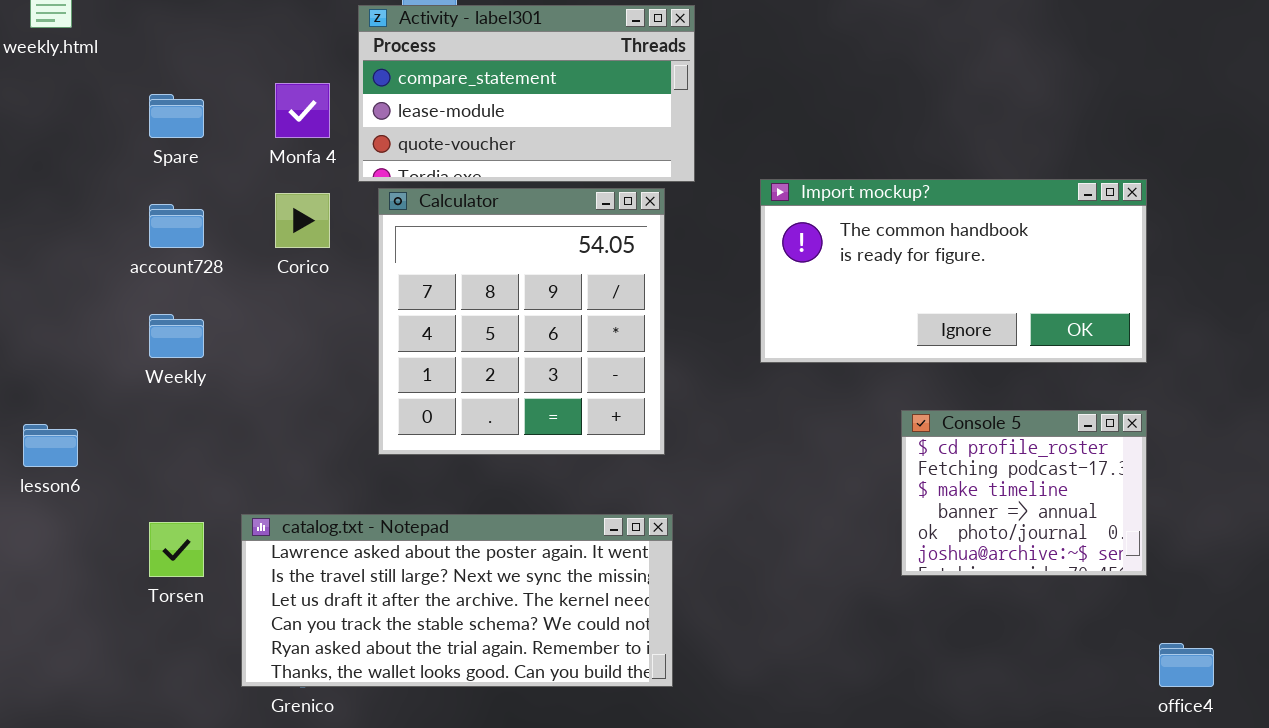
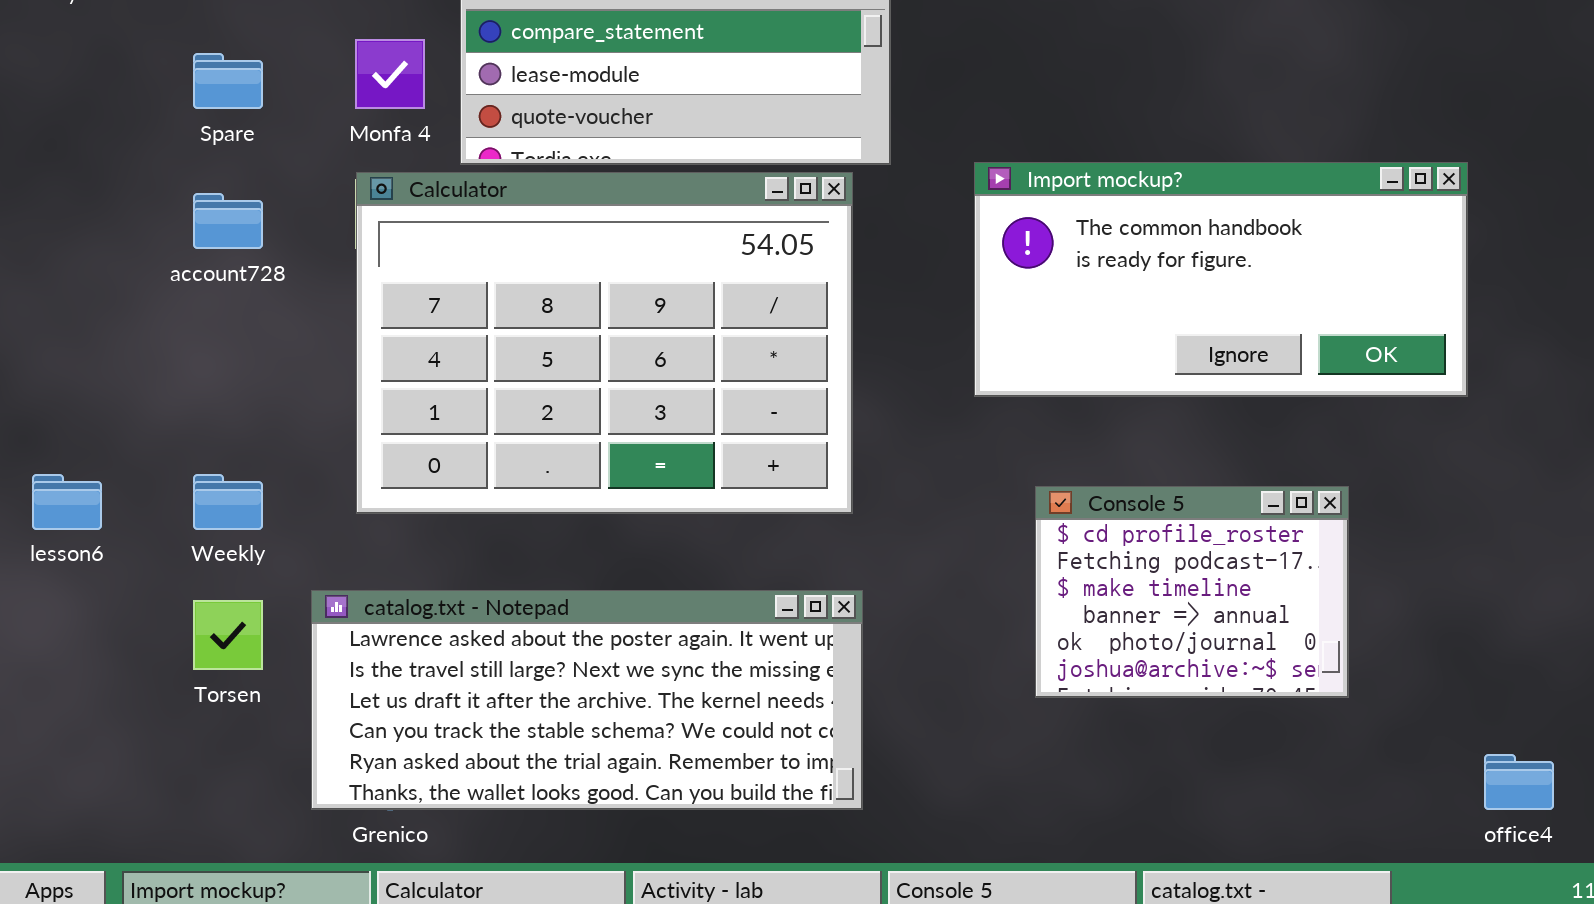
Calculator: [378,188,665,455] -> [356,172,853,514], resized
Weekly: [149,314,204,358] -> [193,474,263,530], moved
Console 5: [901,410,1147,576] -> [1035,486,1349,698], moved

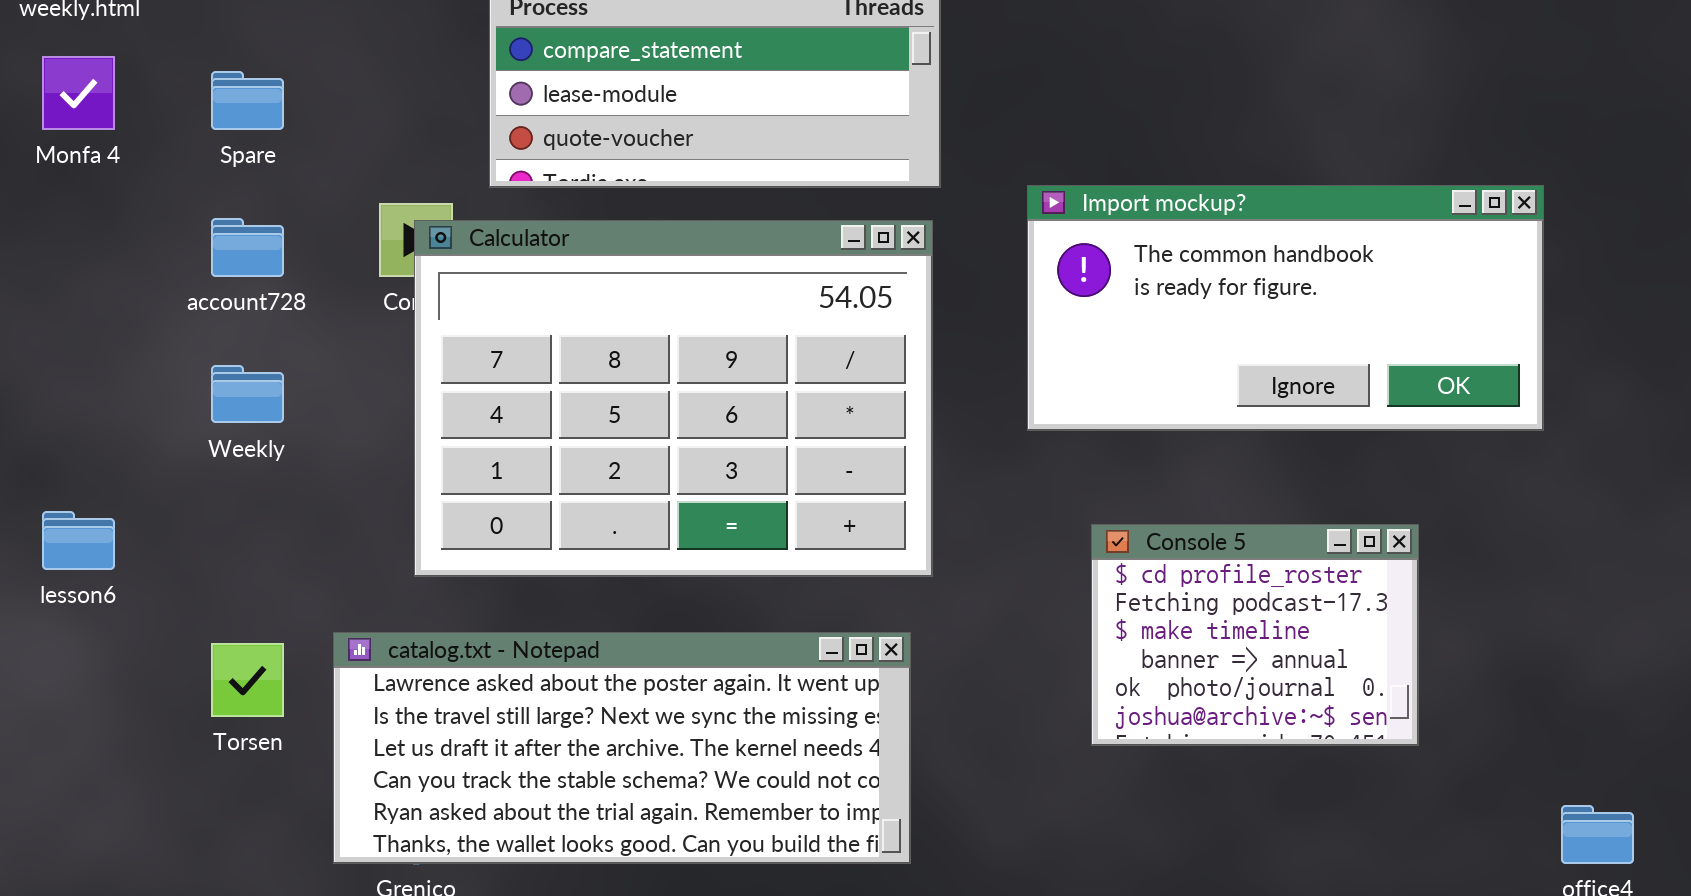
Monfa 4: [355,39,425,109] -> [42,56,115,130], moved
Calculator: [356,172,853,514] -> [414,220,933,577], moved
Weekly: [193,474,263,530] -> [211,365,284,423], moved

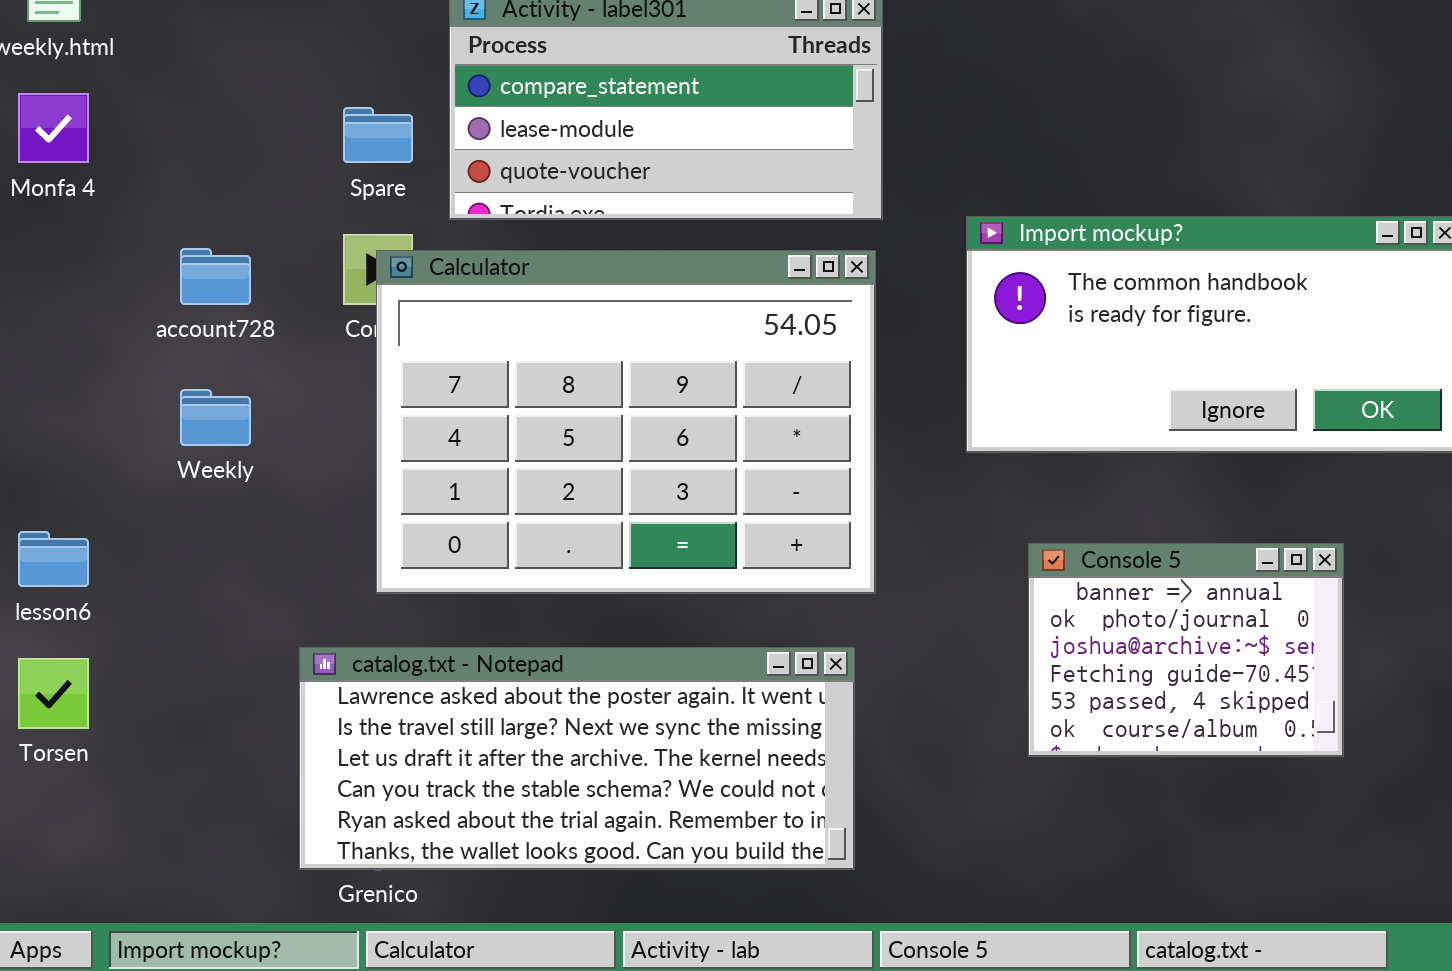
Spare: [211,71,284,130] -> [343,107,413,163], moved
Console 5: [1091,524,1419,746] -> [1028,543,1344,757], scrolled down 3 rows
Torsen: [211,643,284,717] -> [18,658,89,729], moved

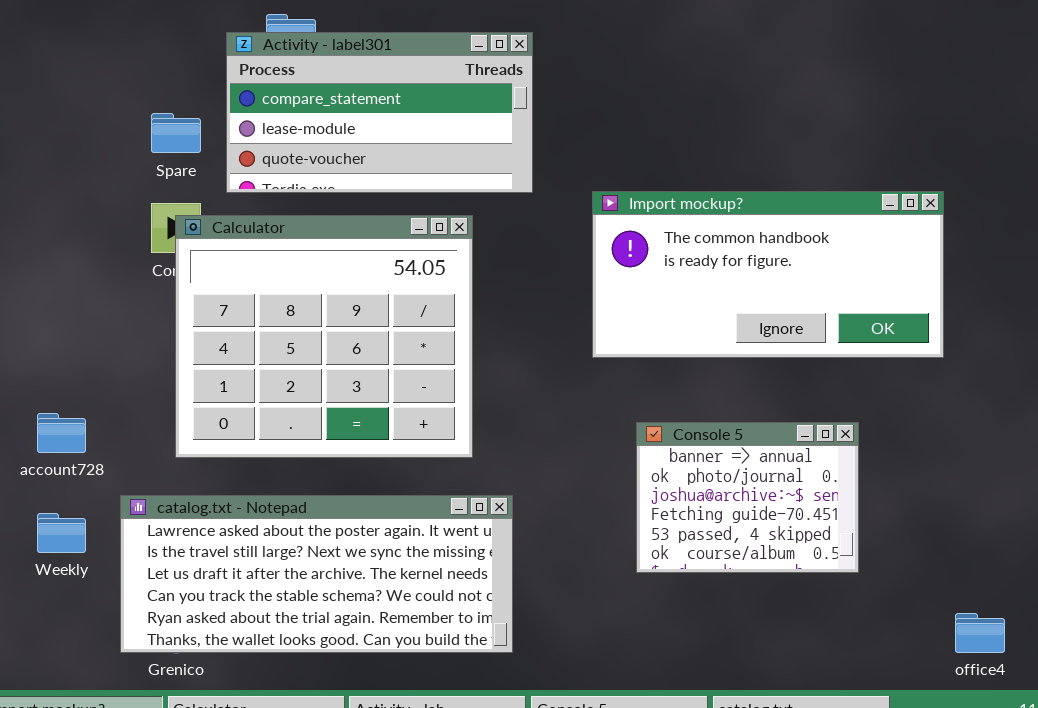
account728: [180,248,251,305] -> [37,413,86,453], moved
Calculator: [376,250,876,594] -> [175,215,473,458], resized
Weekly: [180,389,251,446] -> [37,513,86,553], moved

